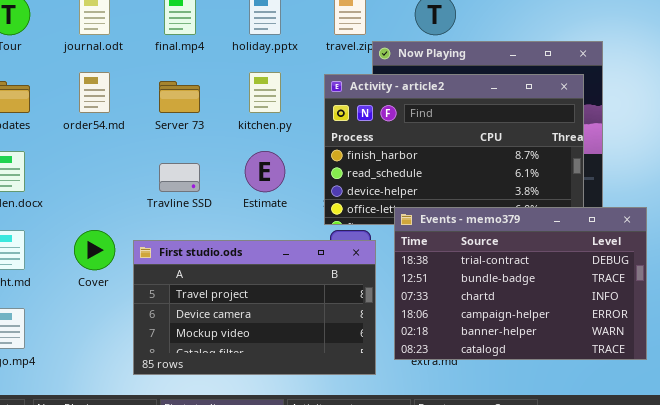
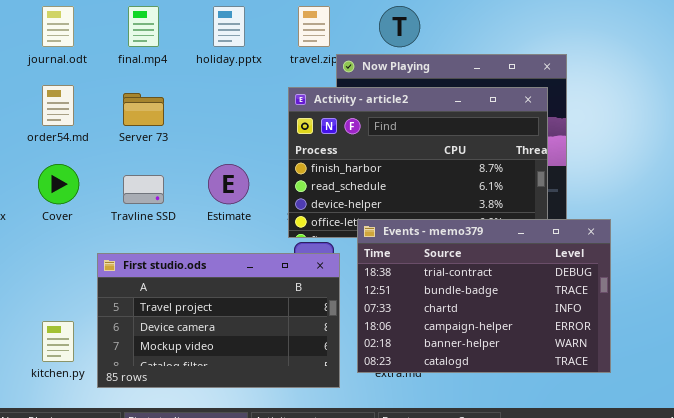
kitchen.py: [249,72,281,113] -> [42,321,74,362], moved
Cover: [74,230,115,270] -> [38,164,79,204], moved

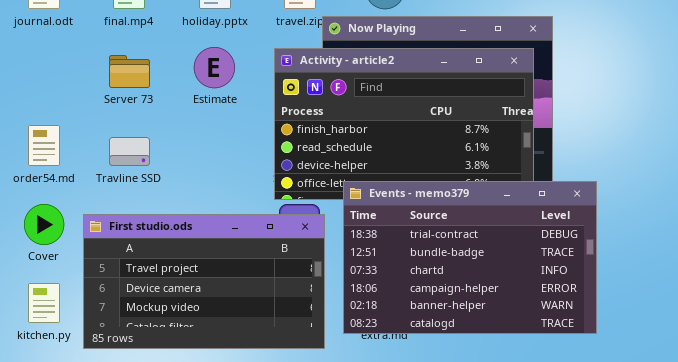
order54.md: [42,85,74,126] -> [28,125,60,166], moved
Cover: [38,164,79,204] -> [24,204,64,245], moved
Estimate: [208,164,249,204] -> [194,47,235,88], moved

